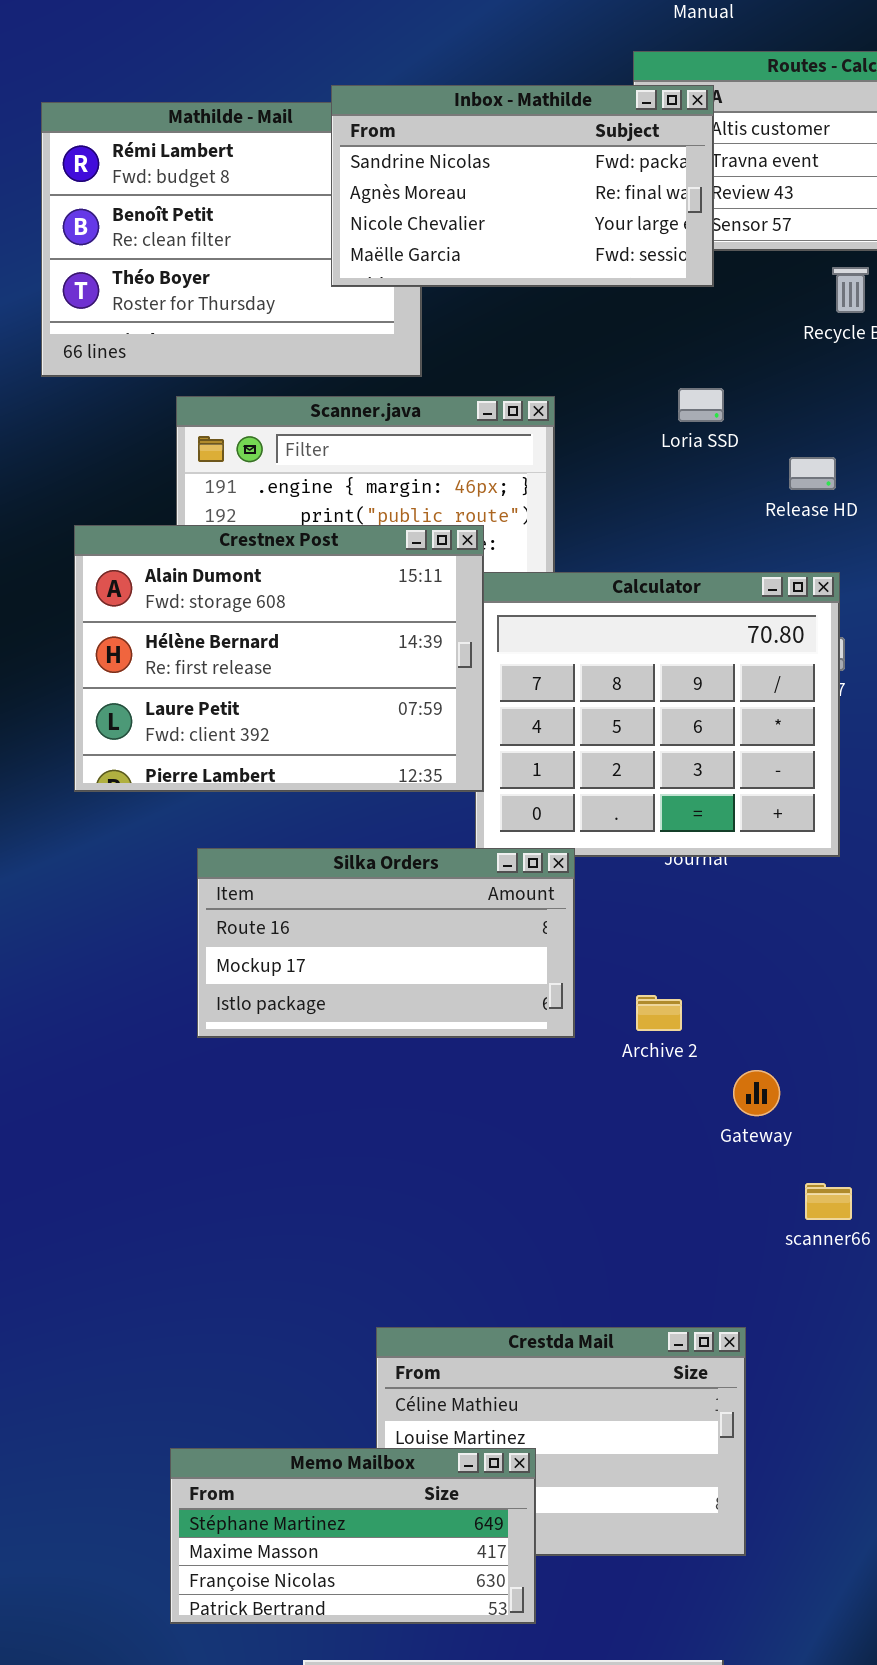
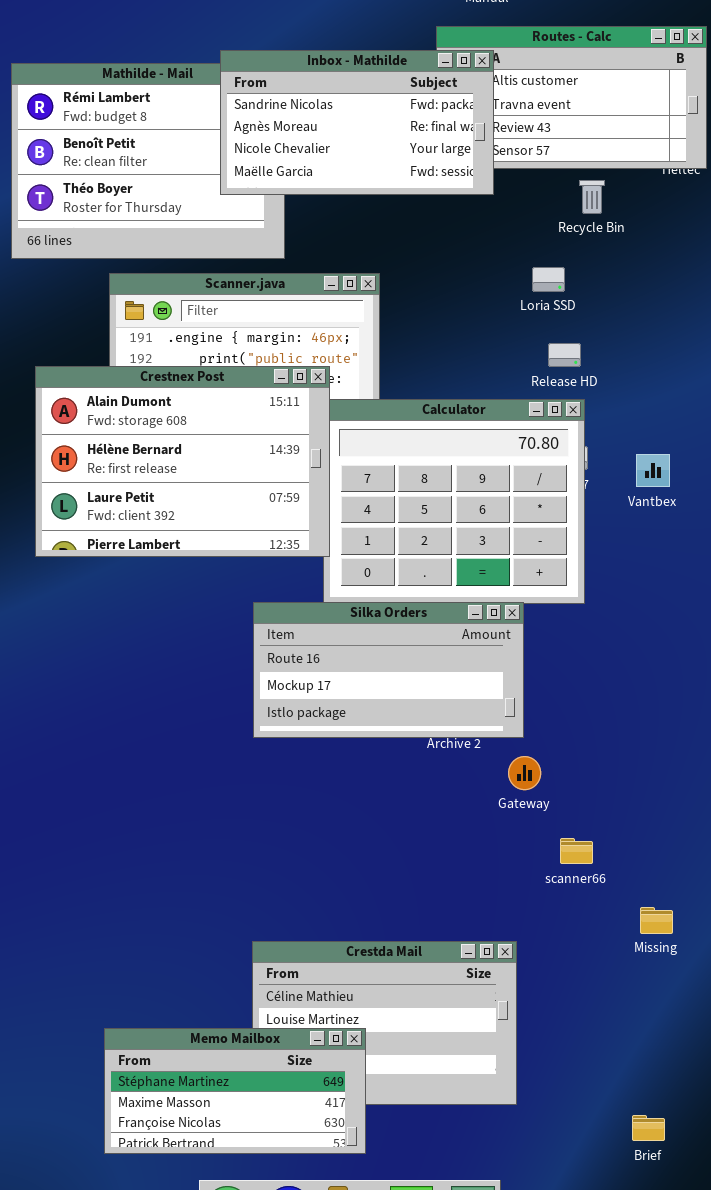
Loria SSD: [678,388,724,422] -> [532,267,565,292], moved
Release HD: [789,457,836,490] -> [548,343,581,367], moved
Silka Orders: [197,848,575,1038] -> [253,602,524,738], moved

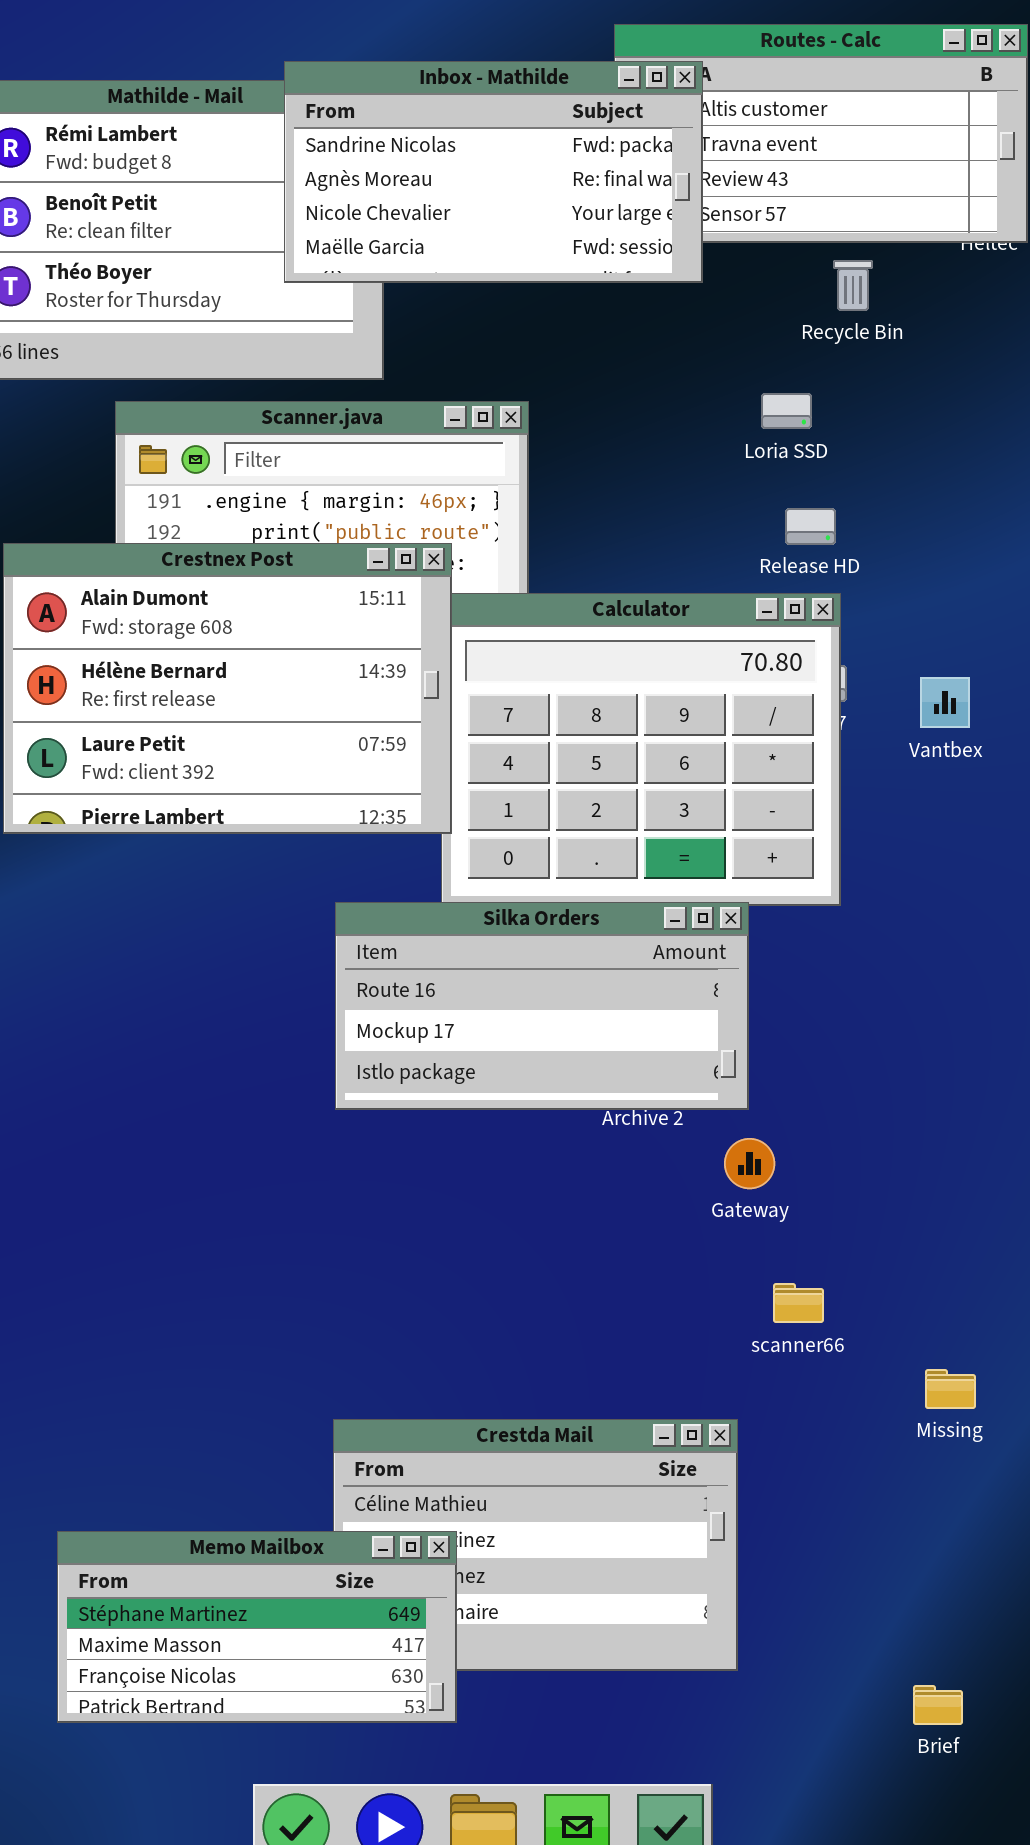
scanner66: [560,838,593,864] -> [773,1283,824,1323], moved
Memo Mailbox: [104,1028,366,1154] -> [57,1531,457,1723], moved

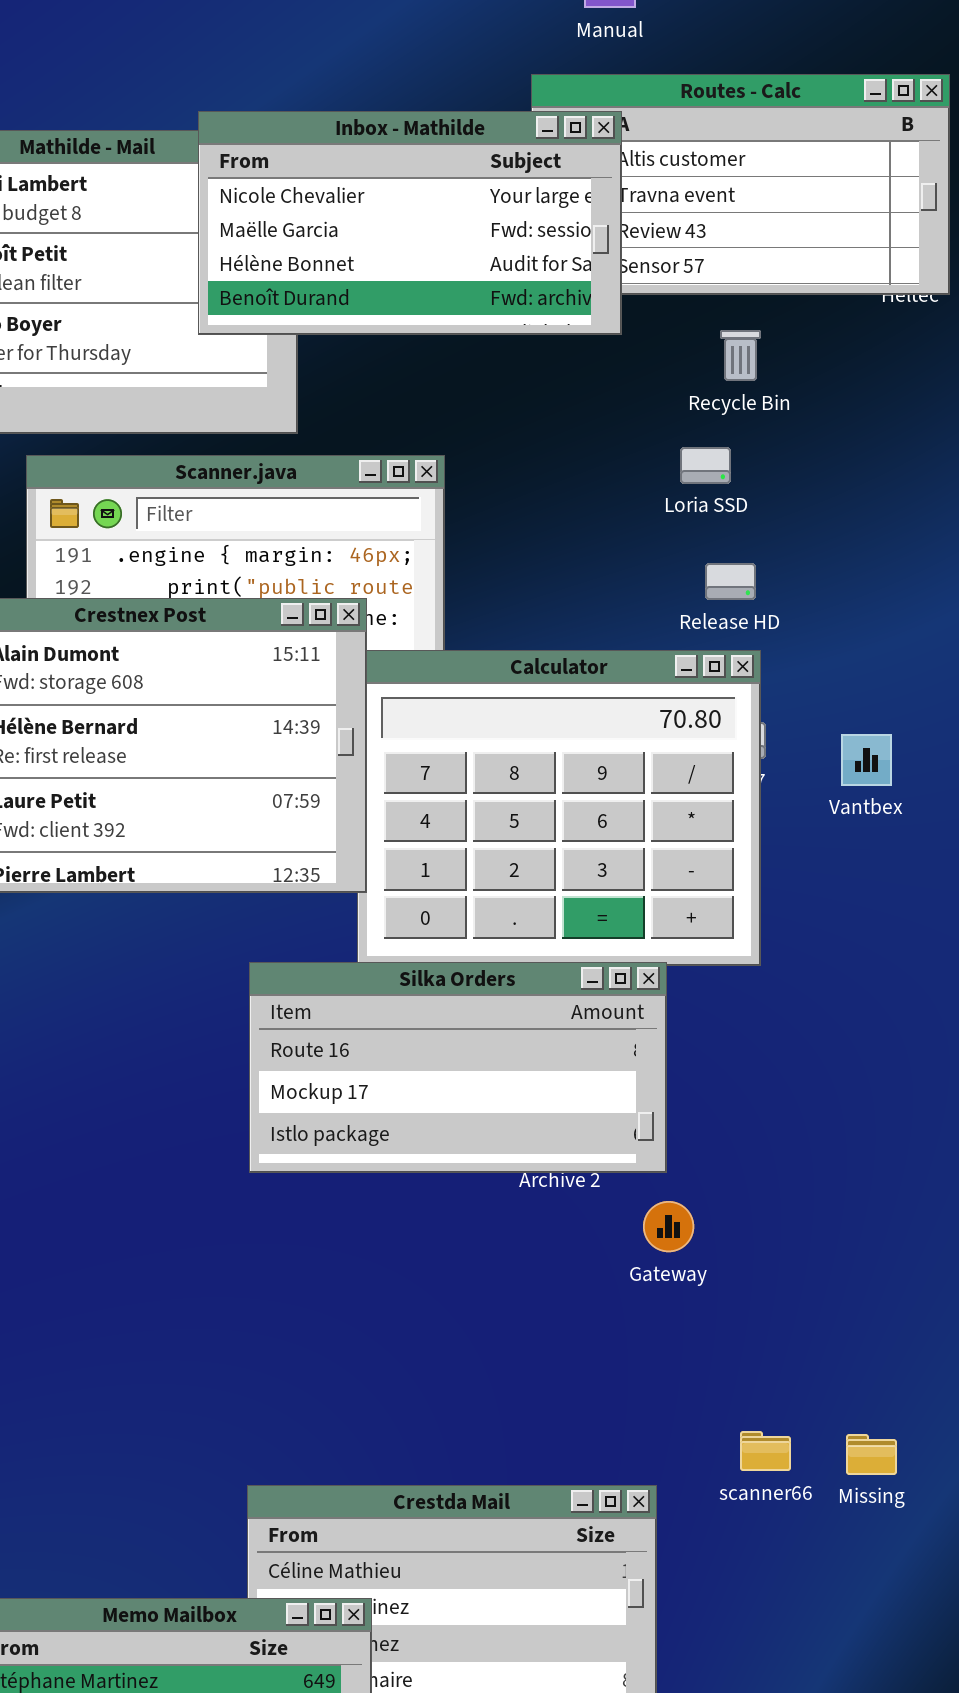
Inbox - Mathilde: [284,61,703,283] -> [198,111,622,335], scrolled down 2 rows
Recycle Bin: [833,260,873,311] -> [720,330,761,381], moved
scanner66: [773,1283,824,1323] -> [740,1431,791,1471], moved

